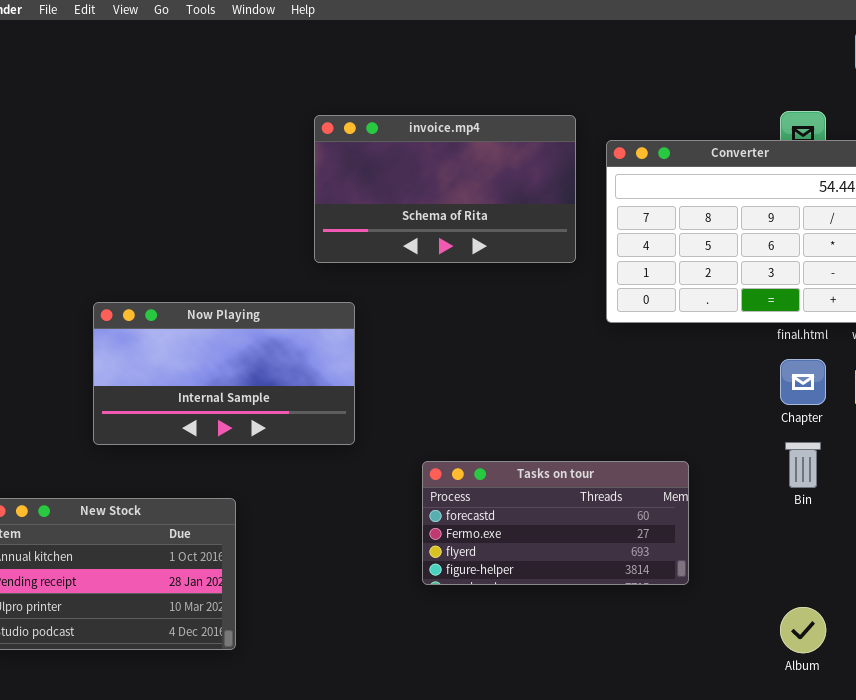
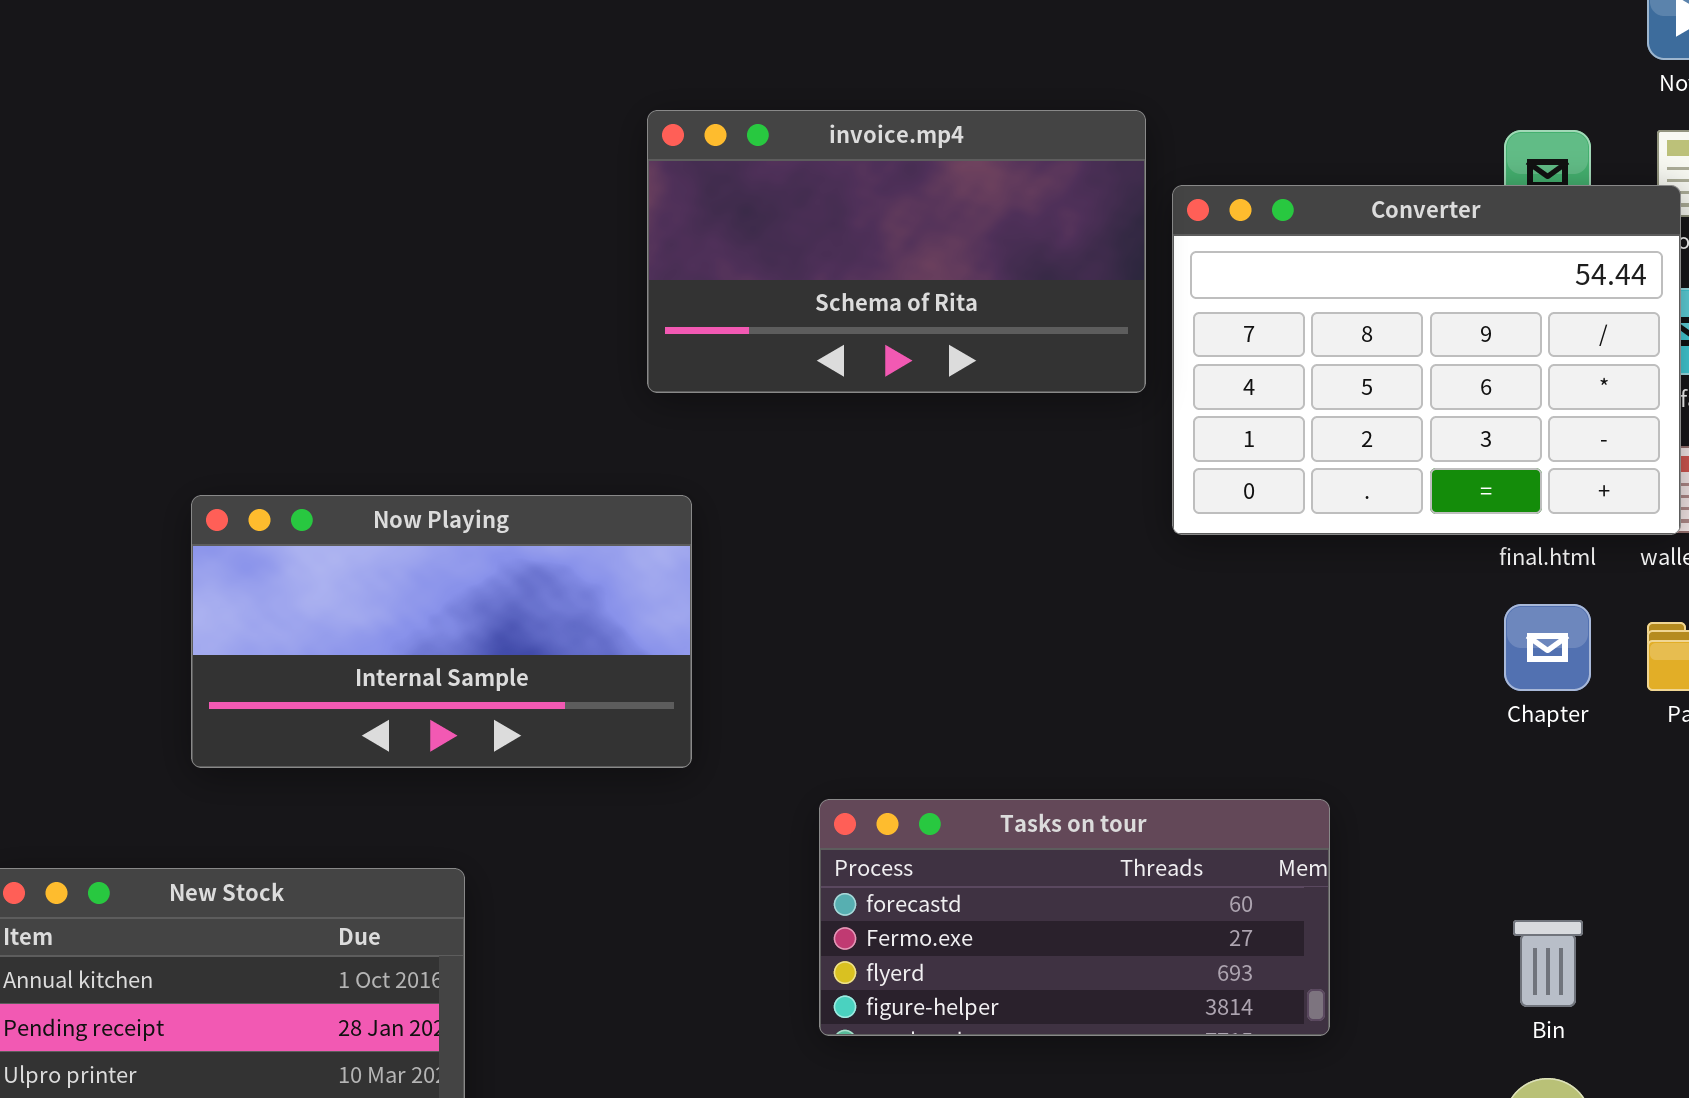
invoice.mp4: [314,115,576,263] -> [647,110,1146,393], moved
Bin: [785,442,821,488] -> [1513,920,1583,1007], moved

